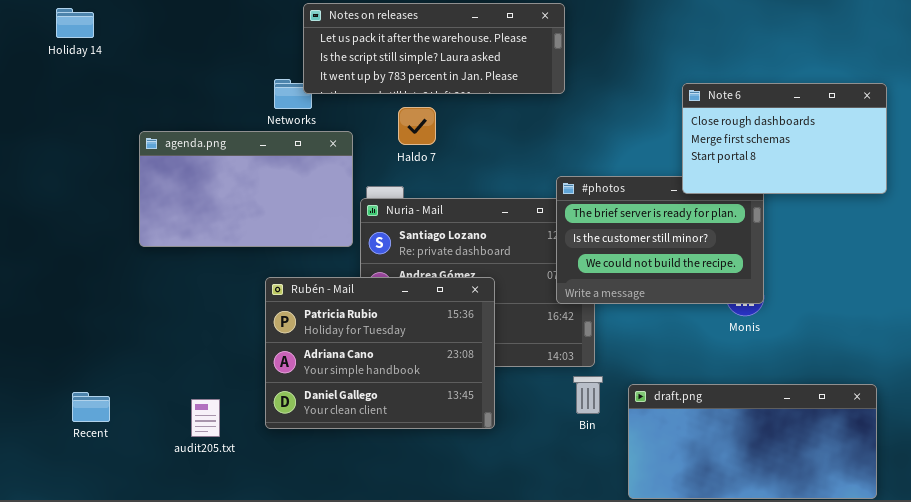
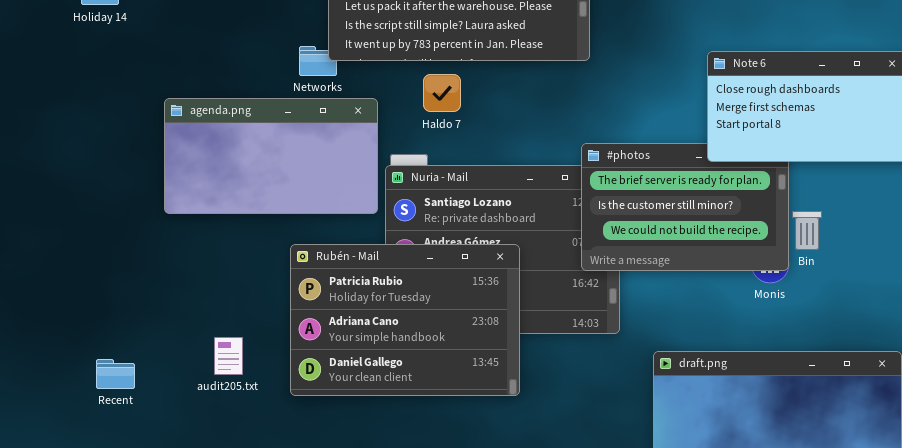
Bin: [573,376,603,414] -> [792,211,822,250], moved
audit205.txt: [191,399,220,437] -> [214,337,243,375], moved

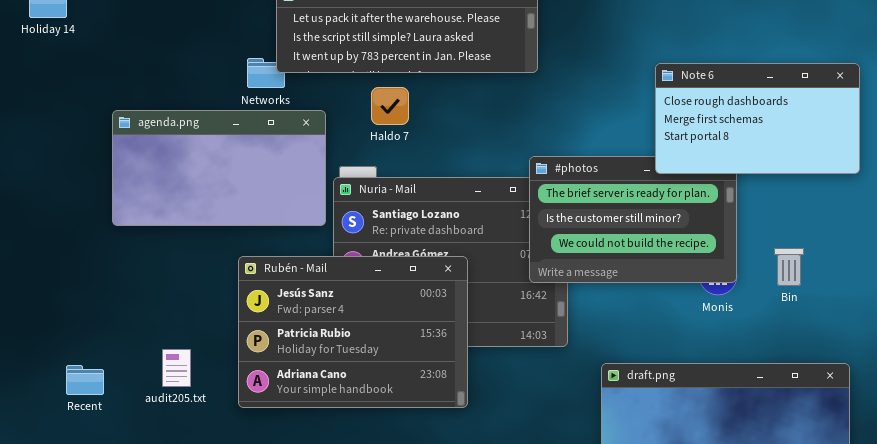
Bin: [792,211,822,250] -> [774,248,804,286], moved
Rubén - Mail: [290,244,520,396] -> [238,256,468,408], scrolled up 1 row
Recent: [96,359,135,389] -> [66,365,104,395], moved

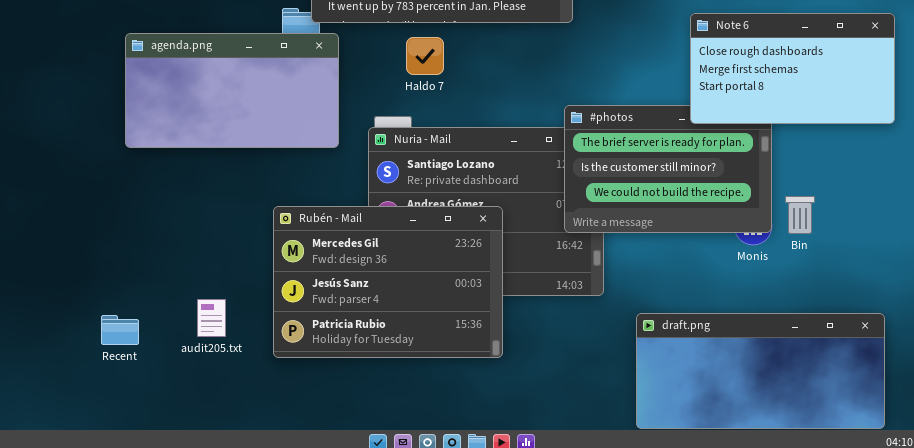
agenda.png: [112,110,326,226] -> [125,33,339,148], moved
Bin: [774,248,804,286] -> [785,196,815,234], moved
Rubén - Mail: [238,256,468,408] -> [273,206,503,358], scrolled up 1 row

